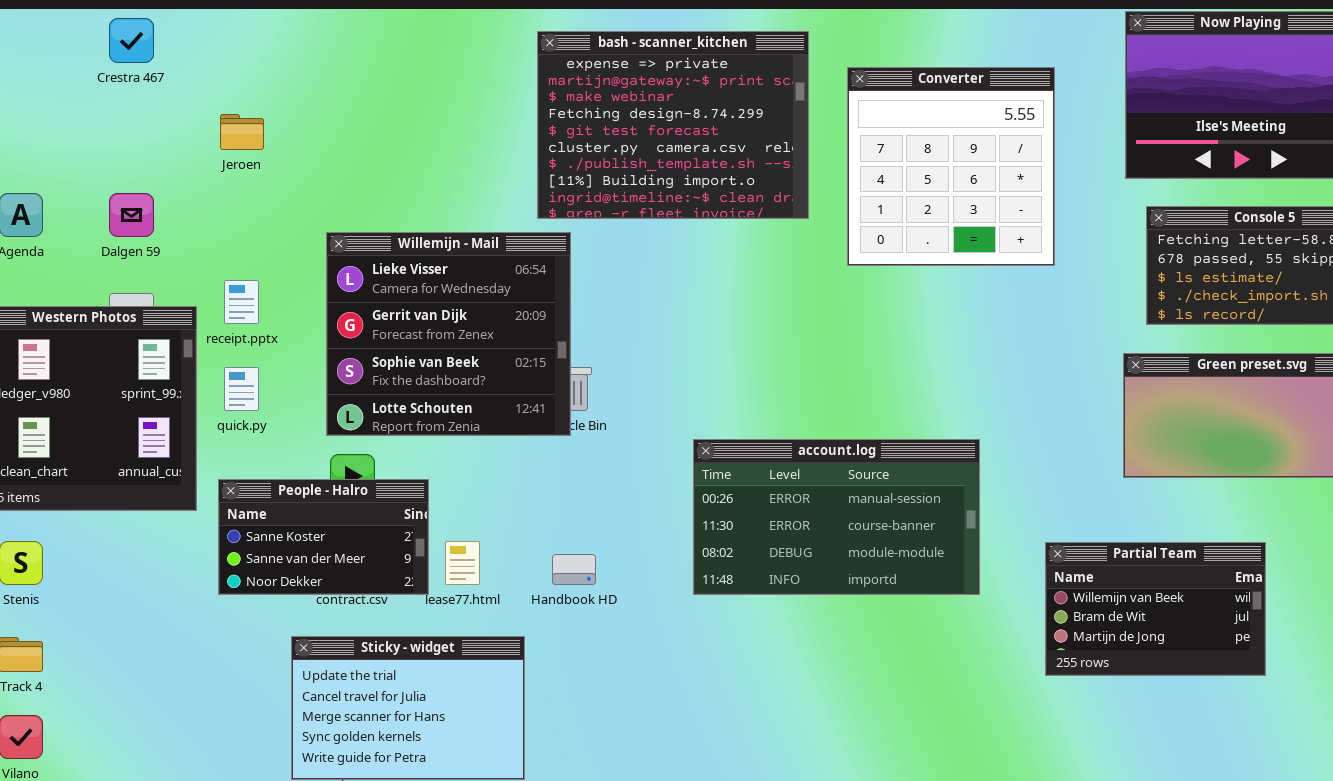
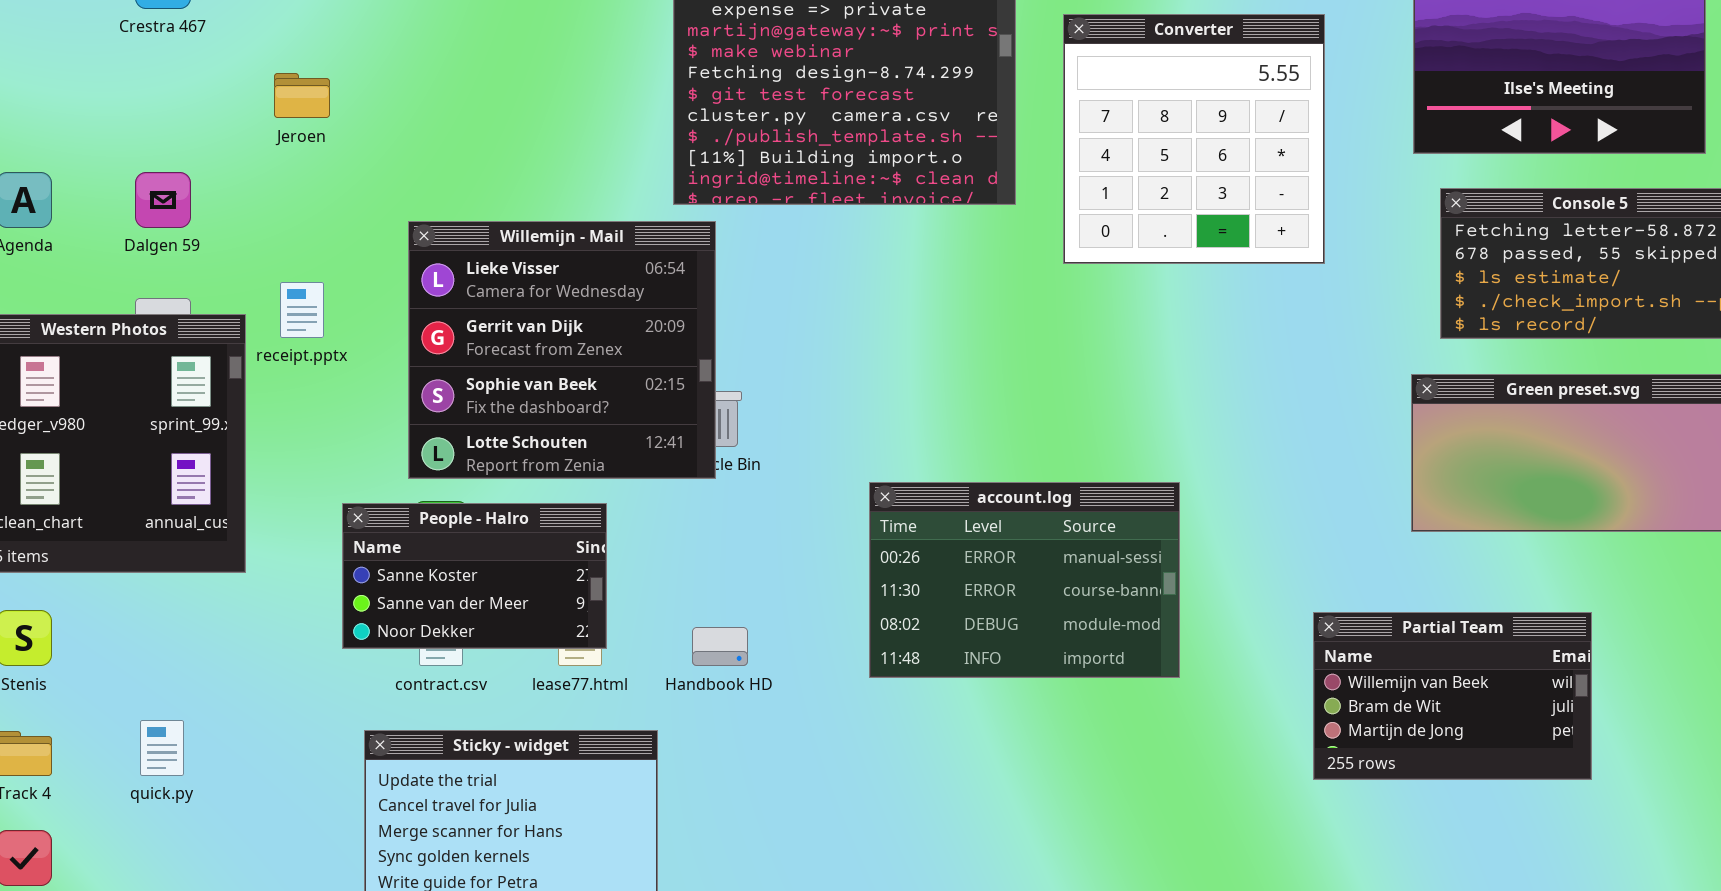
quick.py: [224,367,259,411] -> [140,720,184,776], moved
account.log: [693,439,980,595] -> [869,482,1180,678], resized
People - Halro: [218,479,429,595] -> [342,503,607,649], moved

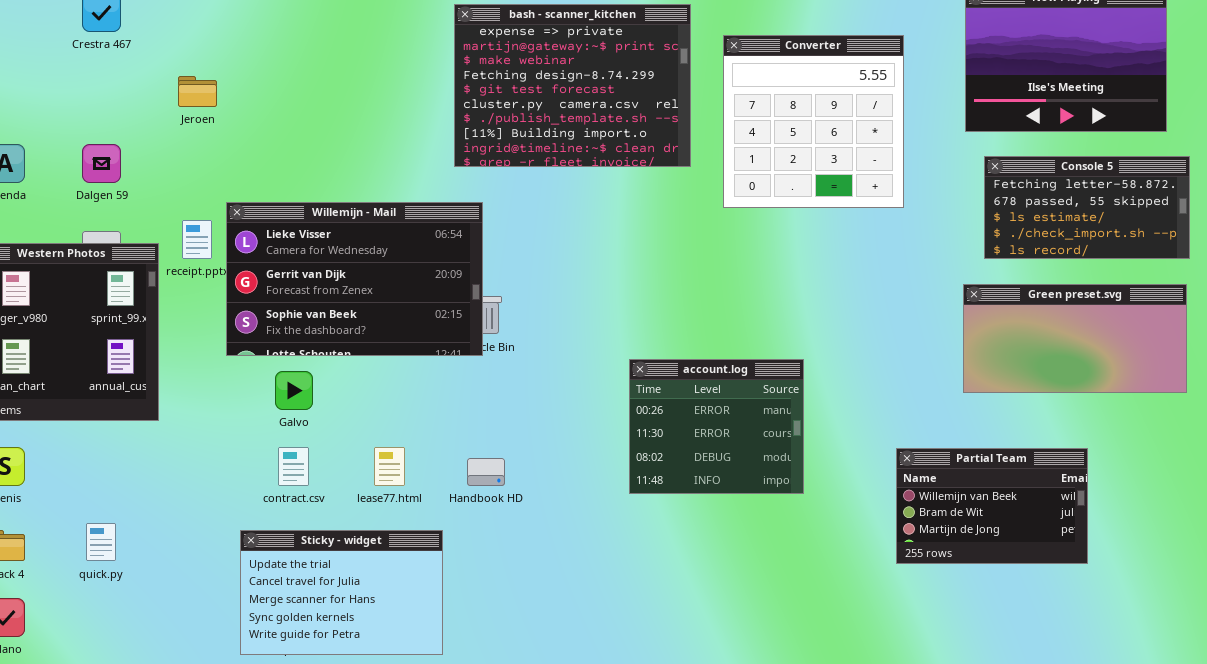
Willemijn - Mail: [408,221,716,479] -> [226,202,483,356], resized
account.log: [869,482,1180,678] -> [629,359,804,494], resized
People - Halro: [342,503,607,649] -> none, closed

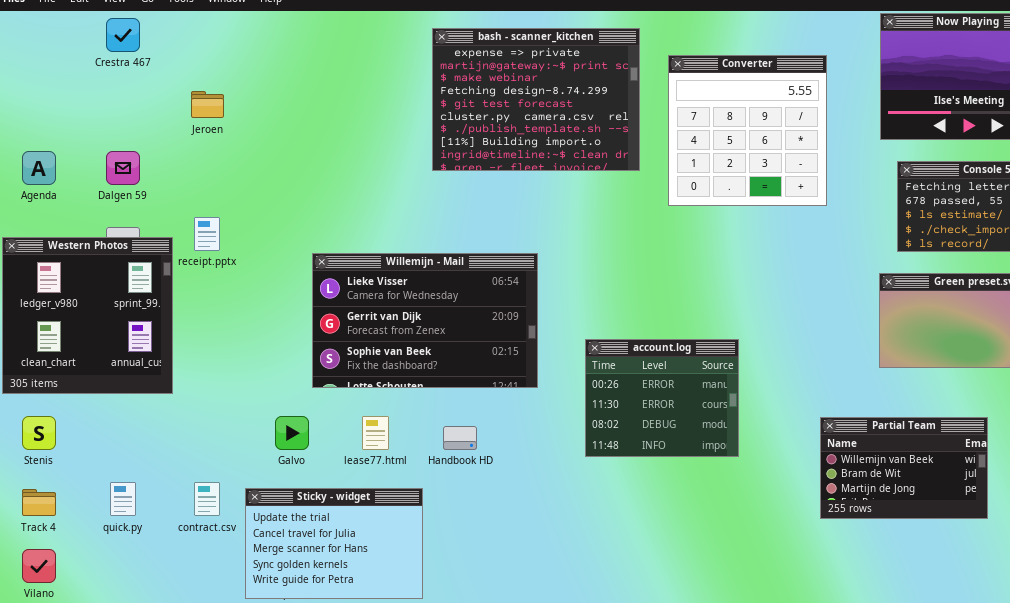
Willemijn - Mail: [226,202,483,356] -> [312,253,538,388], moved
Galvo: [275,371,313,410] -> [275,416,309,450], moved
contract.csv: [278,447,309,486] -> [194,482,220,516], moved

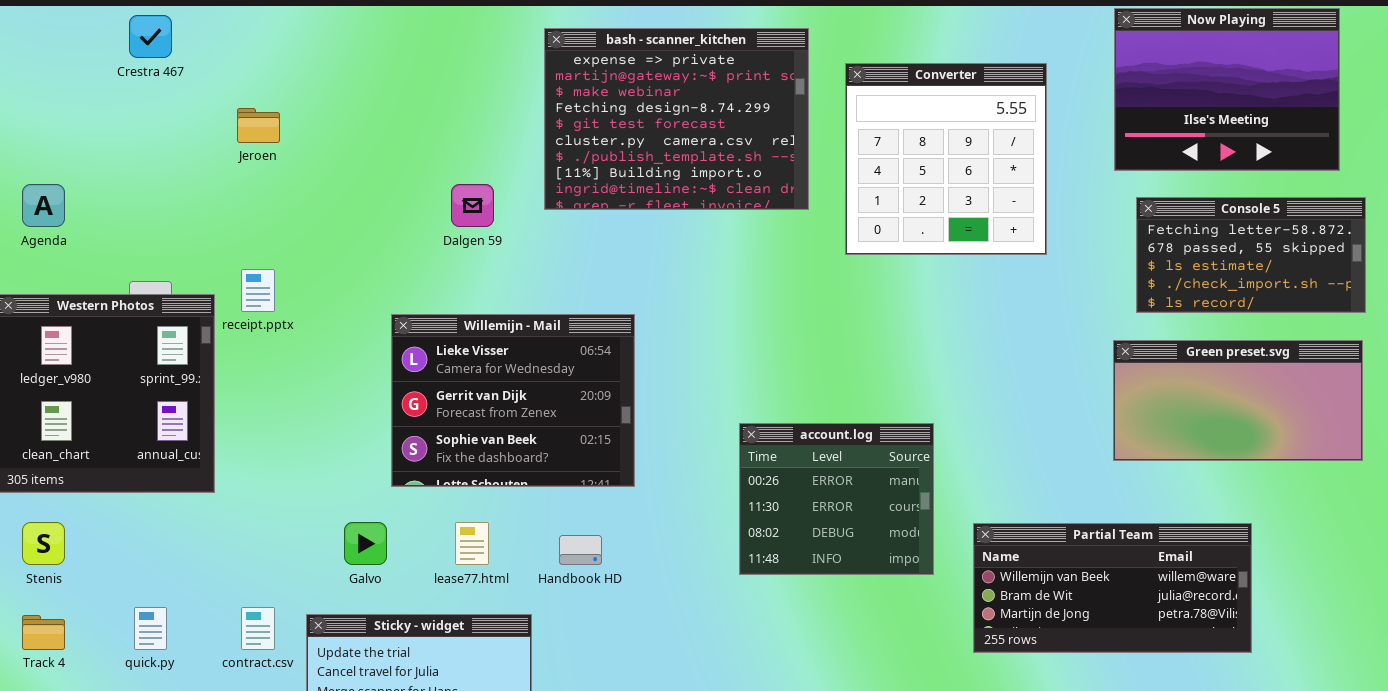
Dalgen 59: [106,151,140,185] -> [451,184,494,227], moved
Willemijn - Mail: [312,253,538,388] -> [391,314,635,487], resized
Partial Team: [820,417,988,519] -> [973,523,1252,653], resized

